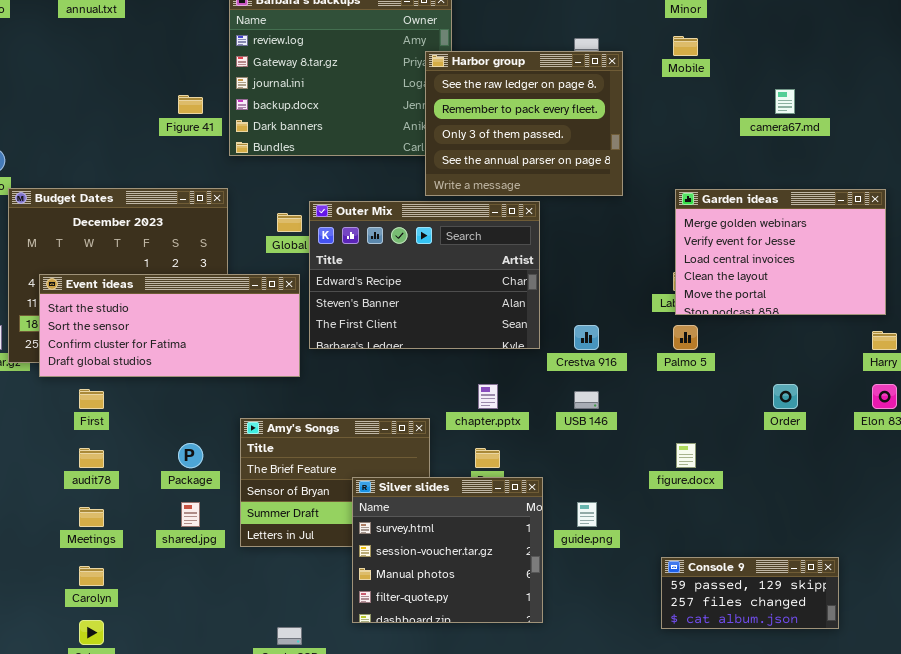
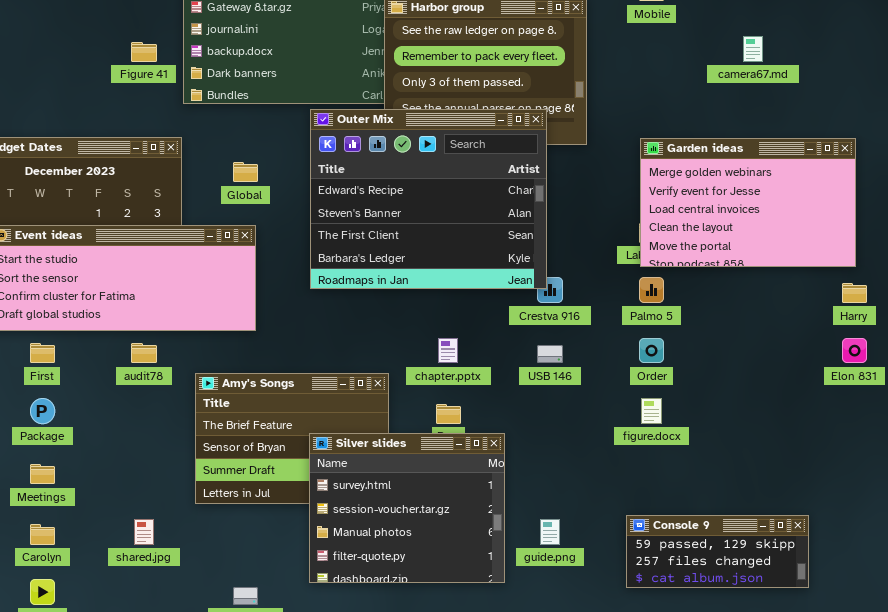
Outer Mix: [309,201,540,349] -> [310,109,547,289], moved, resized
Order: [773,384,798,409] -> [639,338,664,363], moved
Package: [178,443,203,468] -> [30,398,55,424], moved
audit78: [79,448,104,468] -> [131,343,157,363], moved
shared.jpg: [181,502,200,527] -> [134,519,154,545], moved
guide.png: [577,502,597,527] -> [540,519,560,545], moved

